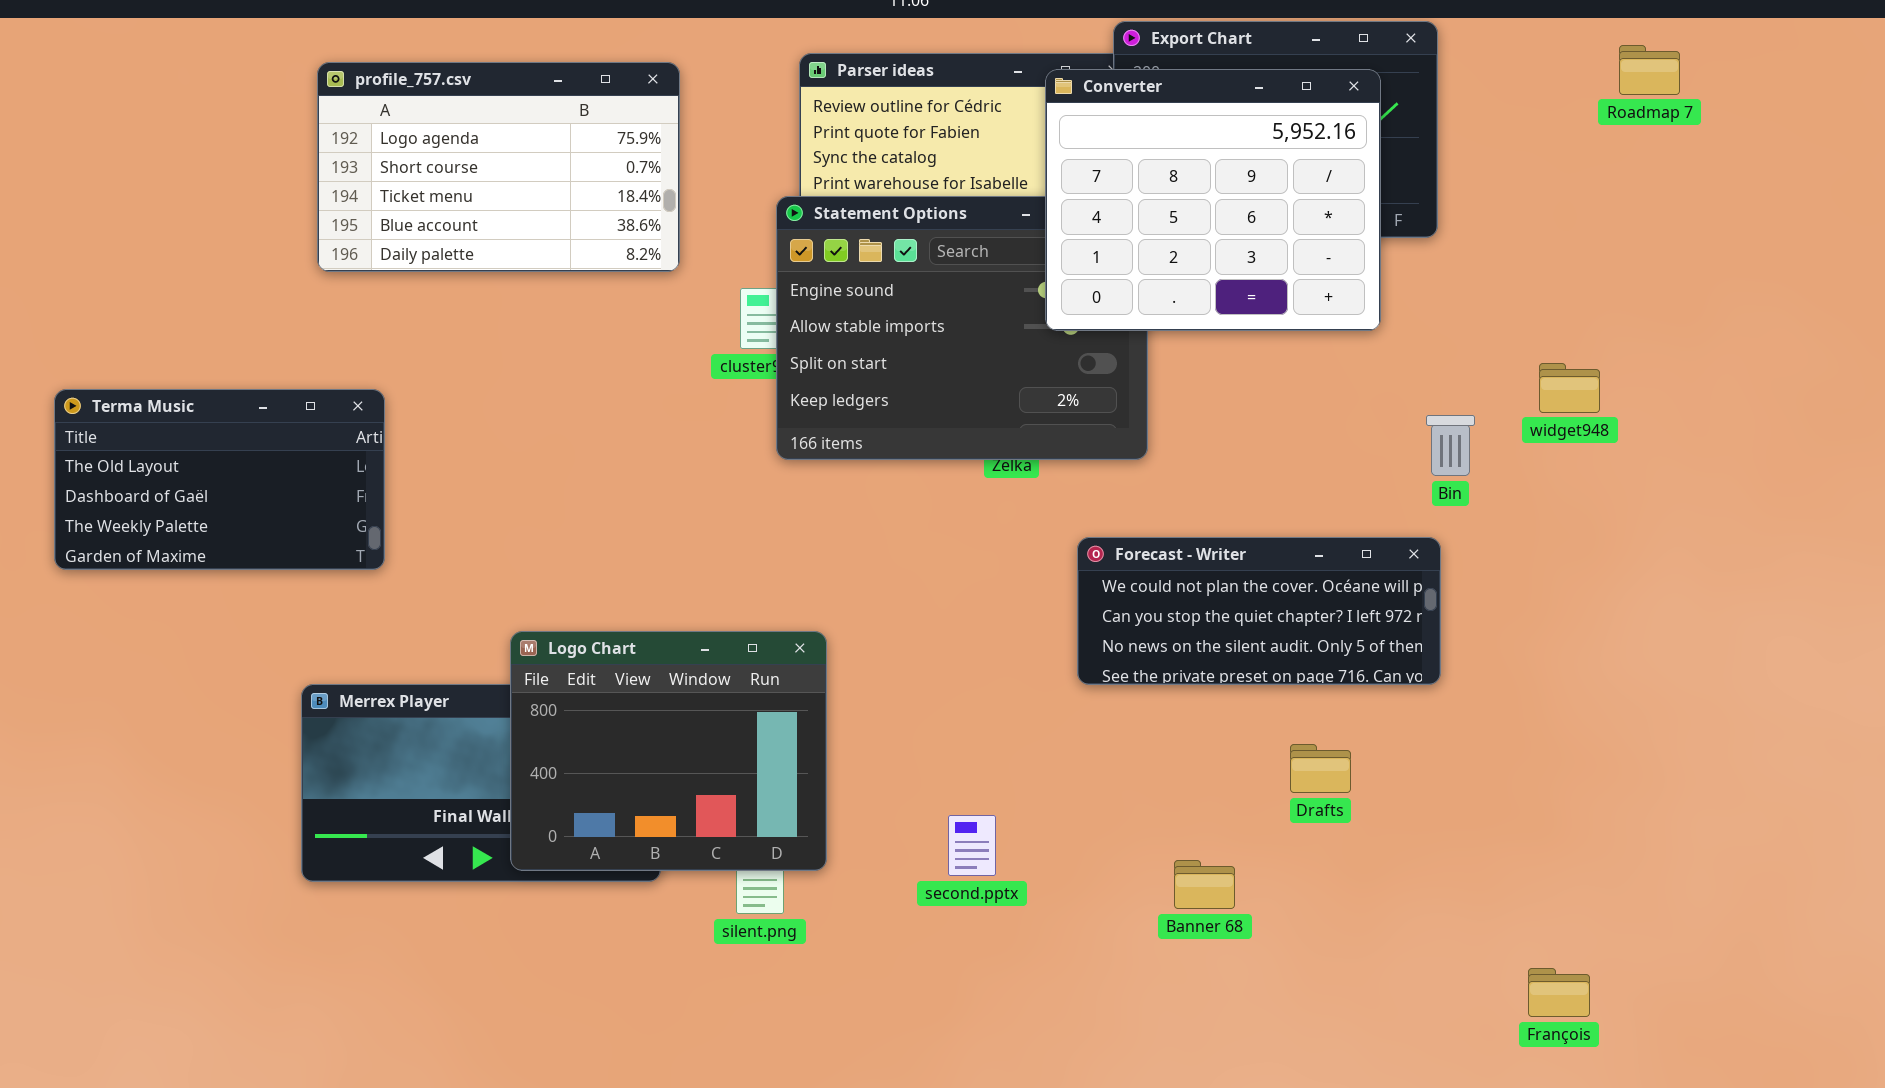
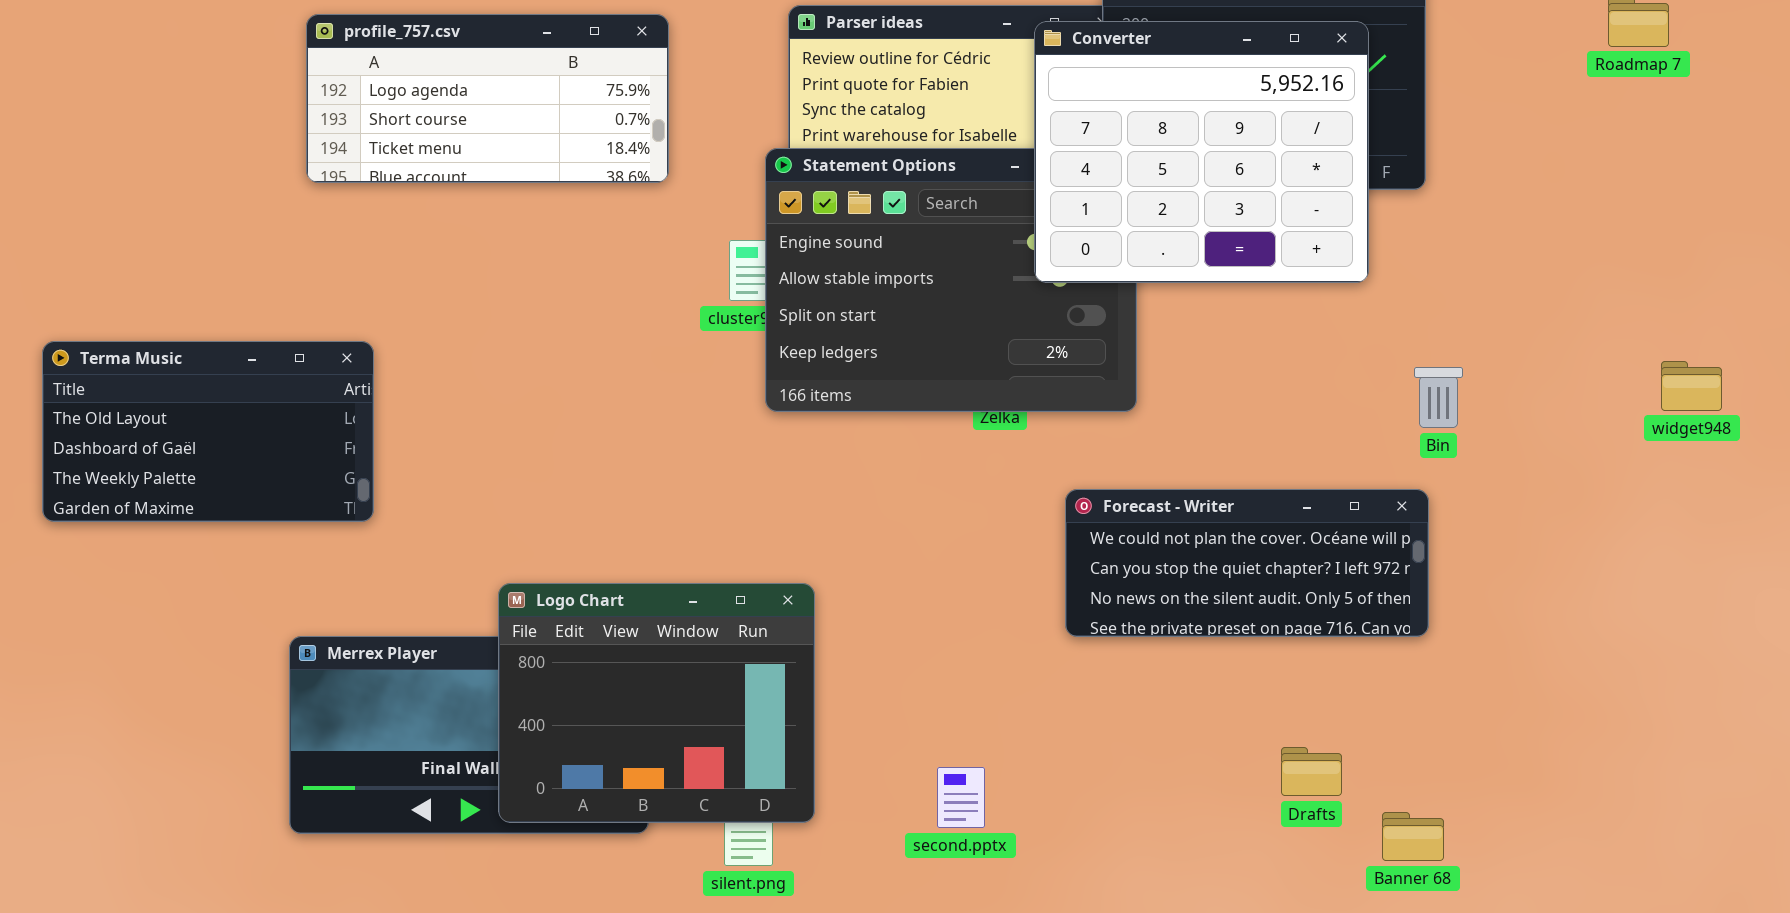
profile_757.csv: [317,62,680,272] -> [306,14,669,183], resized
widget948: [1539,363,1600,413] -> [1661,361,1722,411], moved
Drafts: [1290,744,1351,793] -> [1281,747,1342,796], moved
Banner 68: [1174,860,1235,909] -> [1382,812,1444,861], moved

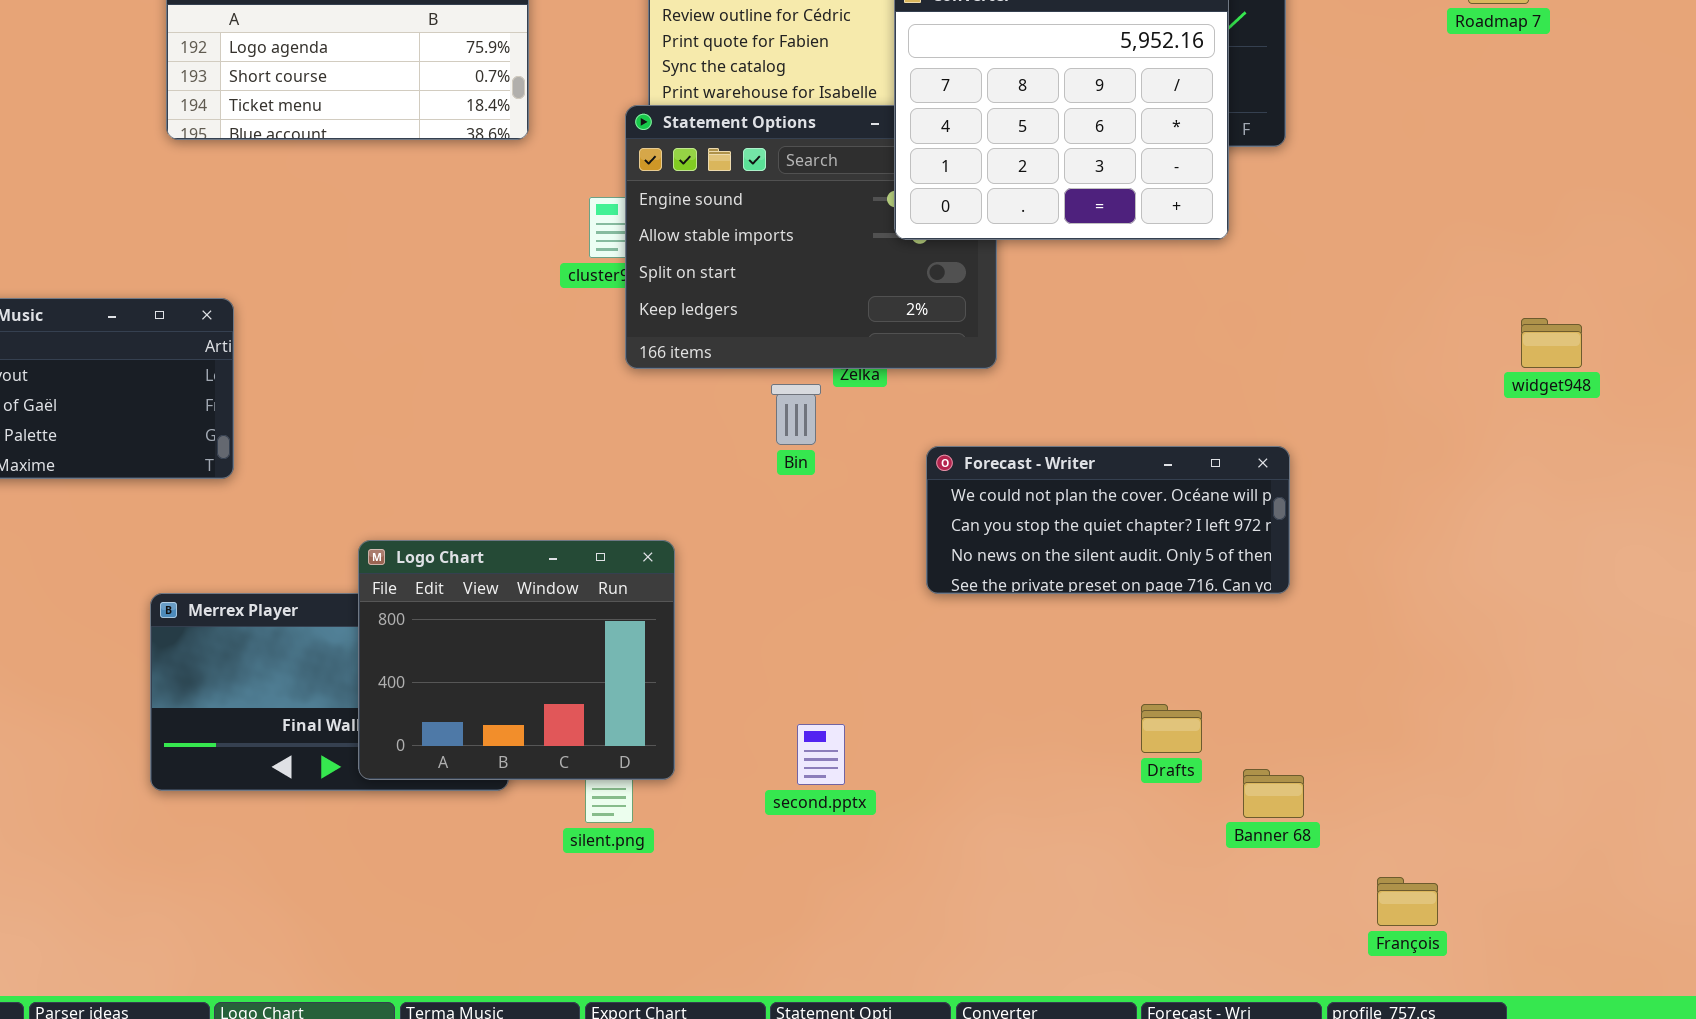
Bin: [1414,367,1463,428] -> [771,384,821,445], moved

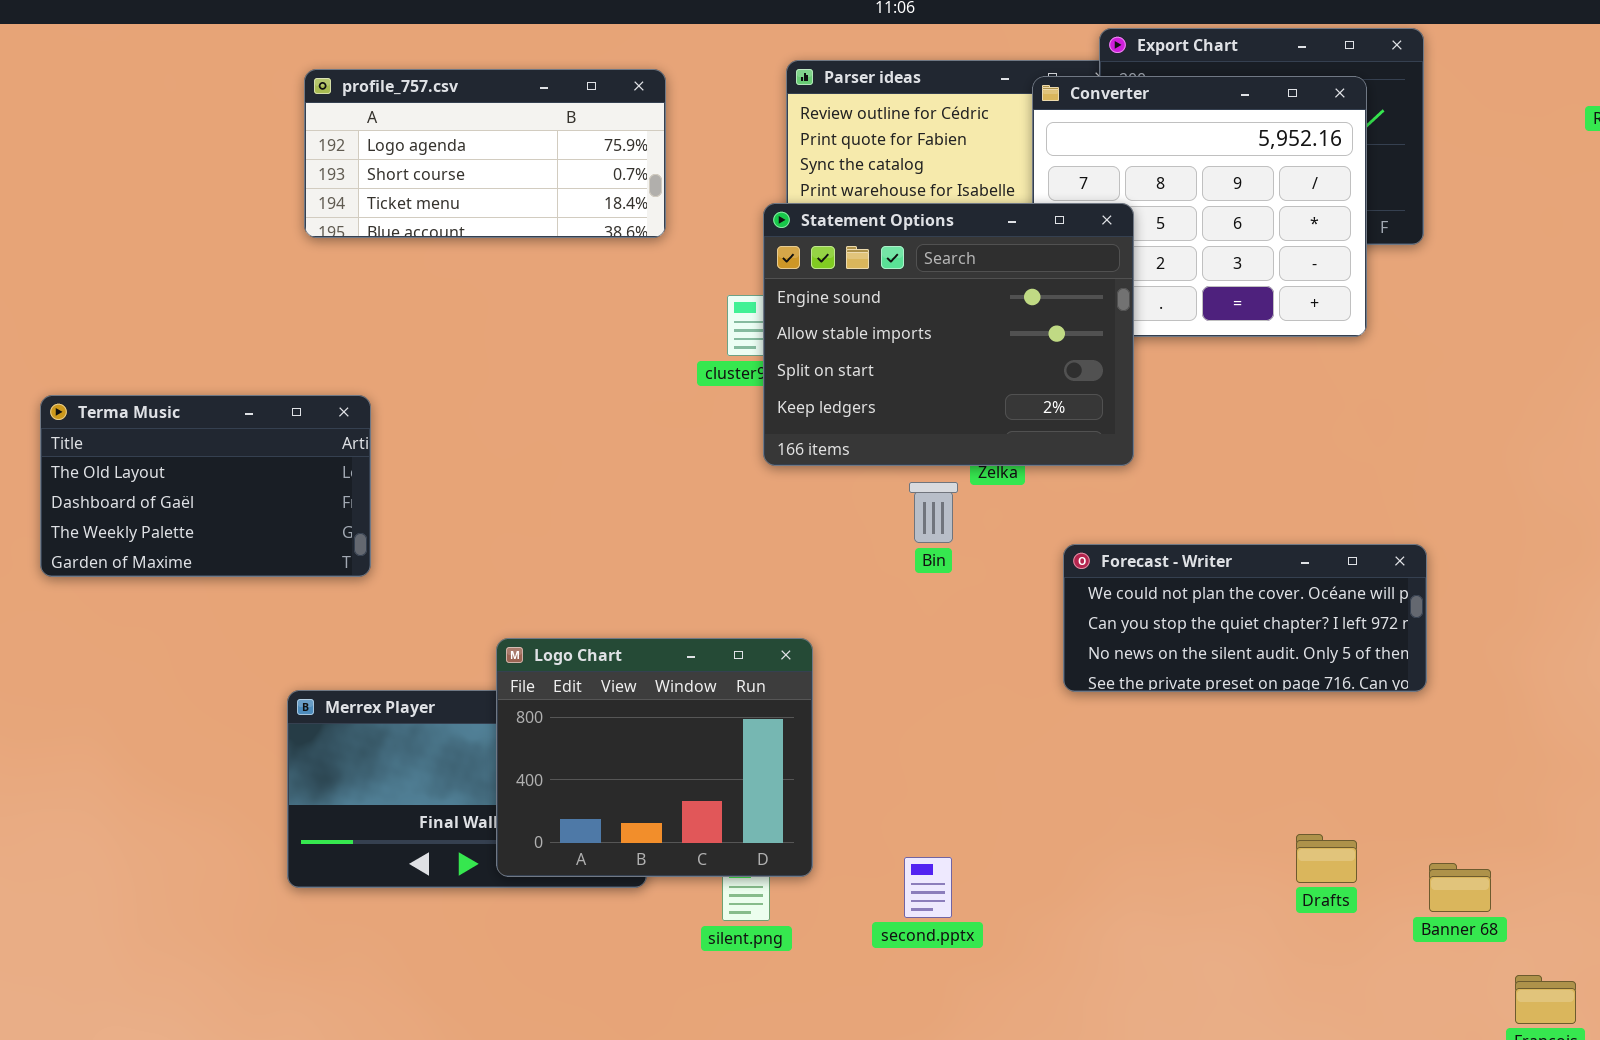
Statement Options: [625,105,997,369] -> [763,203,1134,466], raised
Drafts: [1141,704,1202,753] -> [1296,834,1357,883], moved
second.pptx: [797,724,845,785] -> [904,857,952,918], moved
Banner 68: [1243,769,1304,818] -> [1429,863,1491,912], moved

